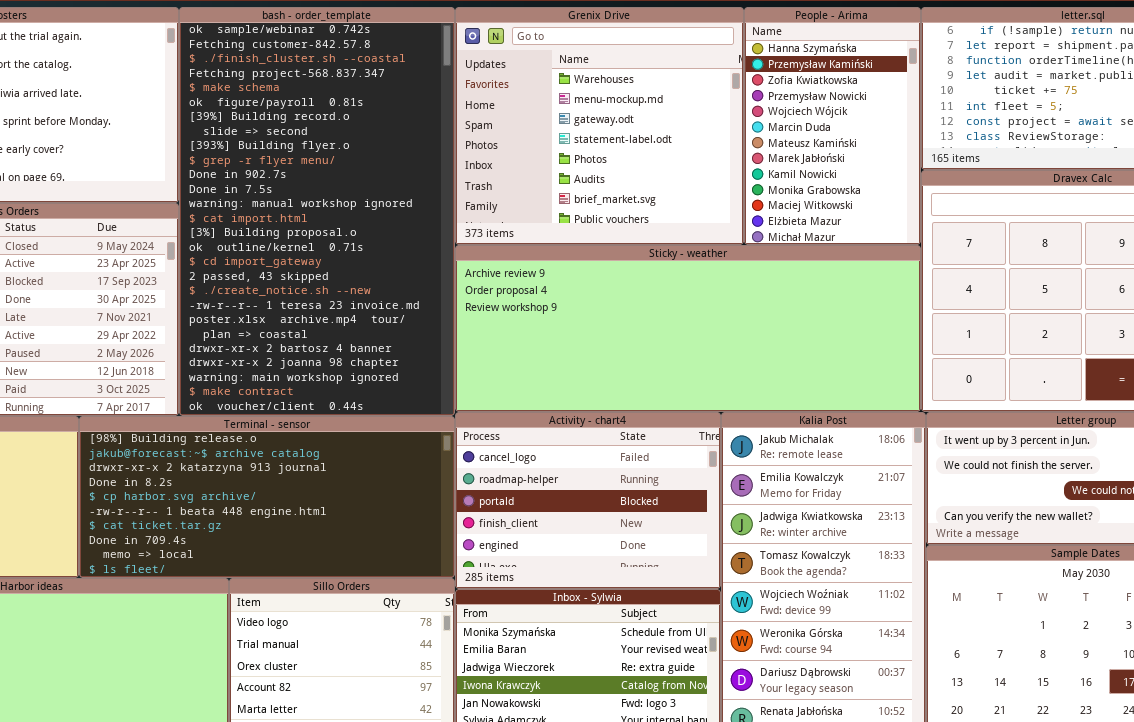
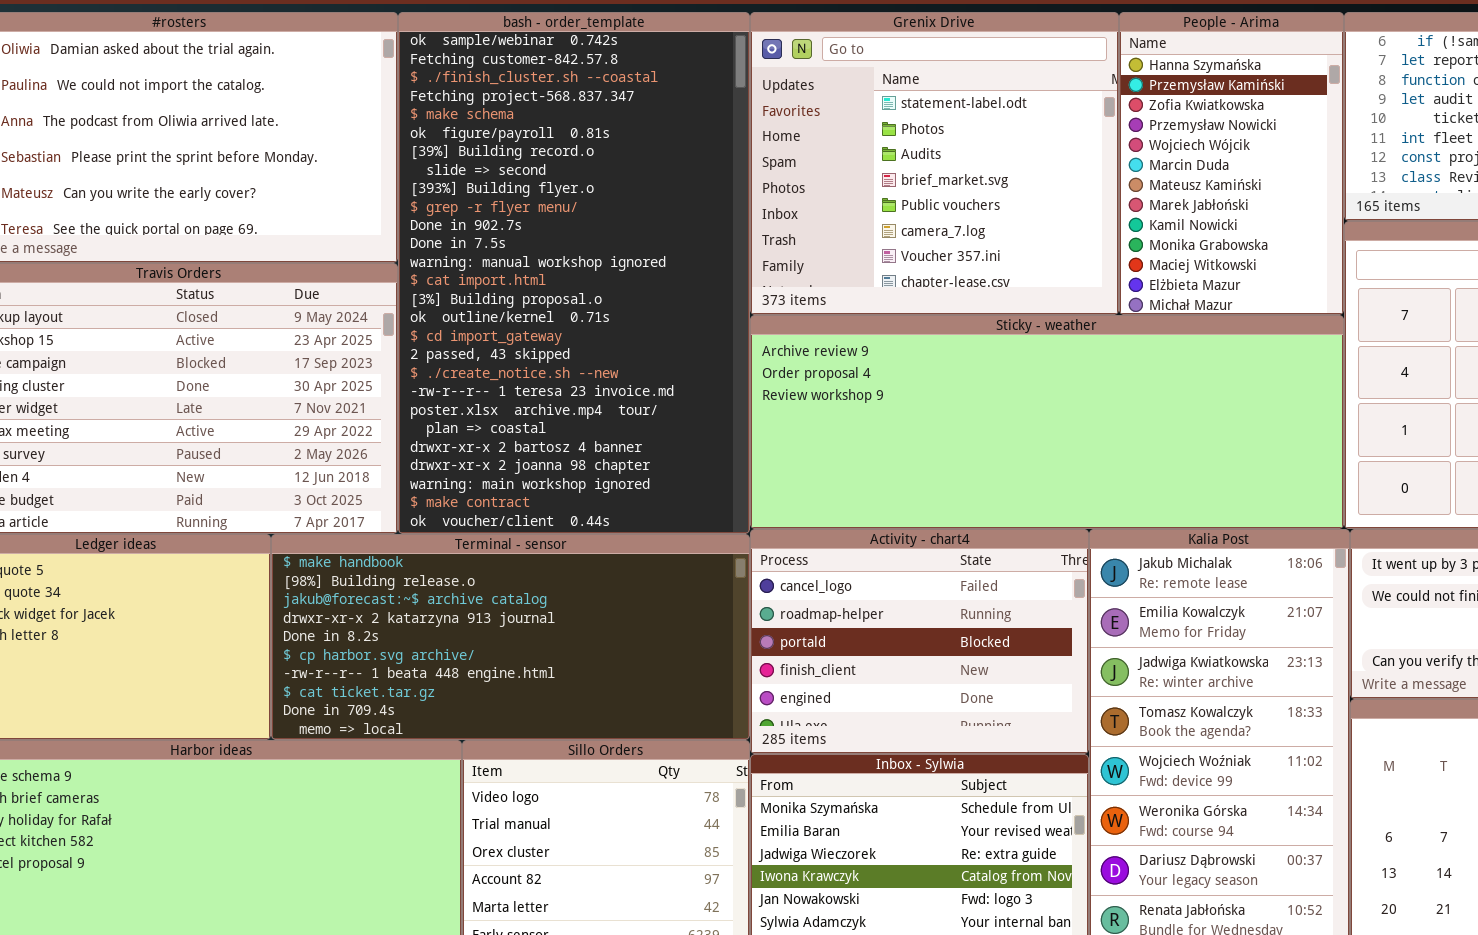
Grenix Drive: [455,7,744,245] -> [750,12,1119,315], scrolled down 3 rows
Terminal - sensor: [79,416,455,578] -> [271,534,750,740], scrolled up 1 row

